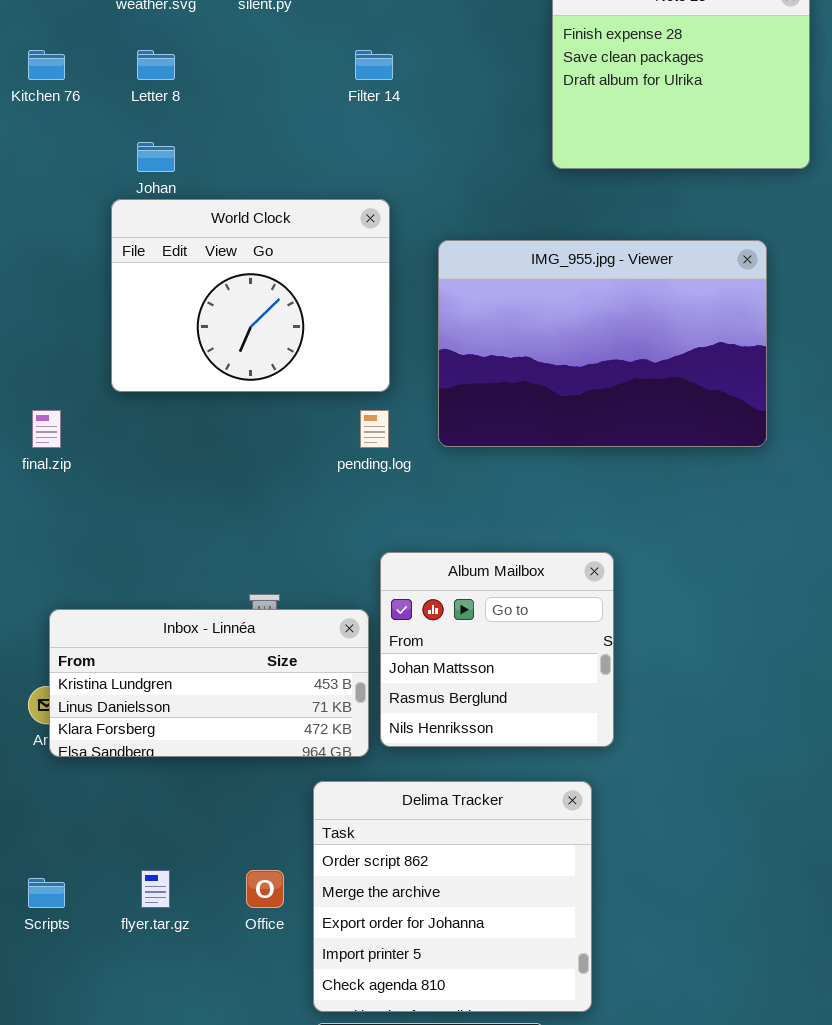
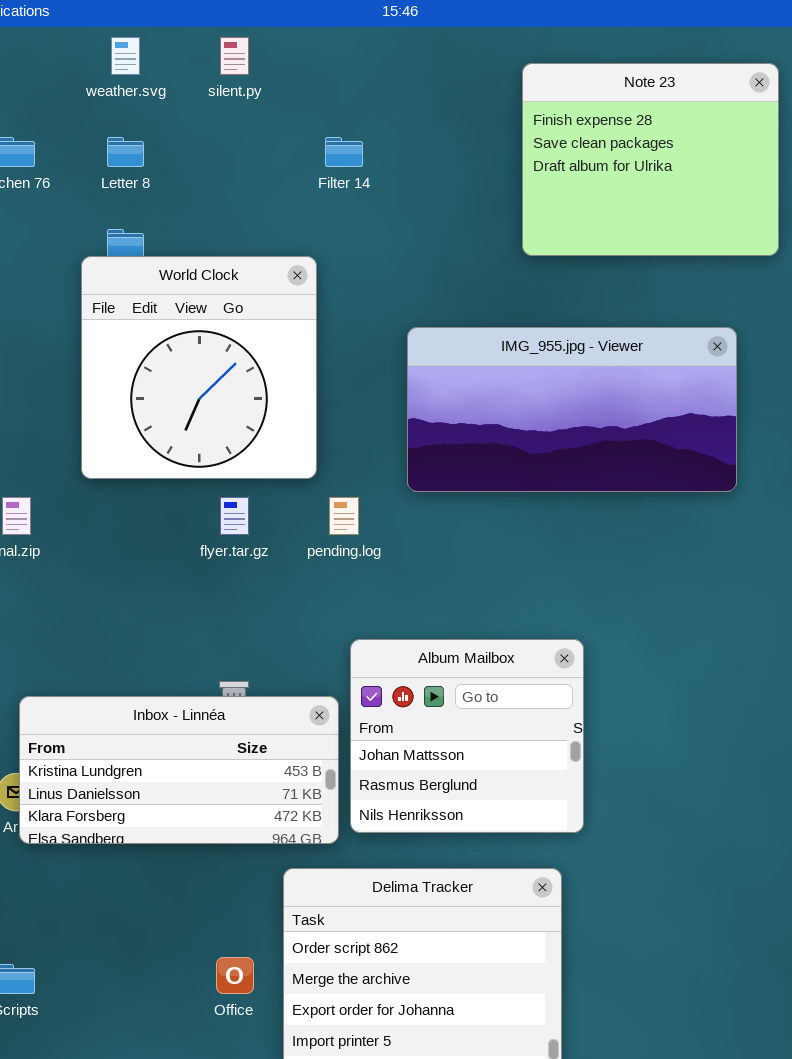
World Clock: [111,199,390,392] -> [81,256,317,479], resized
IMG_955.jpg - Viewer: [438,240,767,447] -> [407,327,737,492], resized
flyer.tar.gz: [141,870,170,908] -> [220,497,249,535], moved

